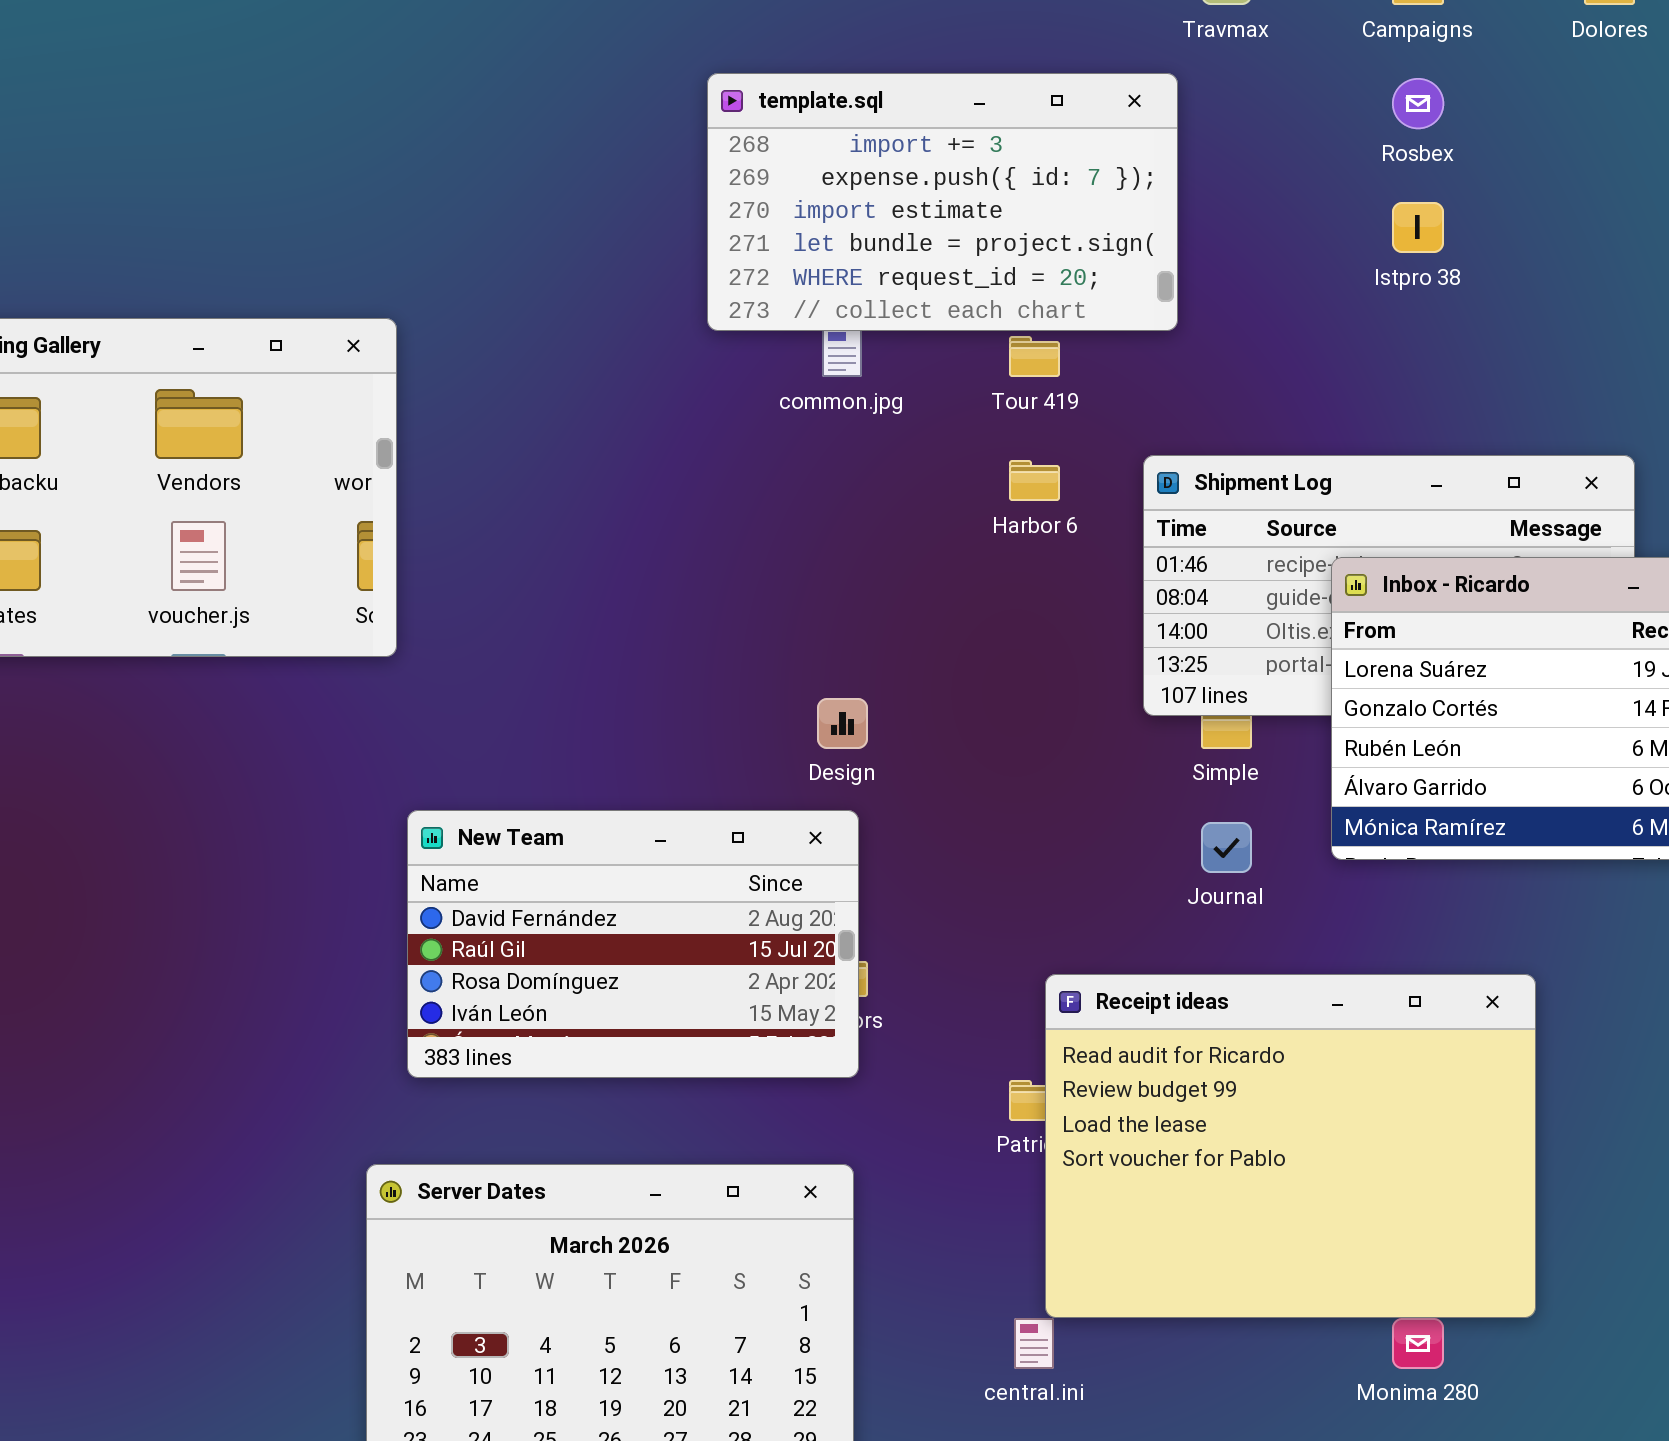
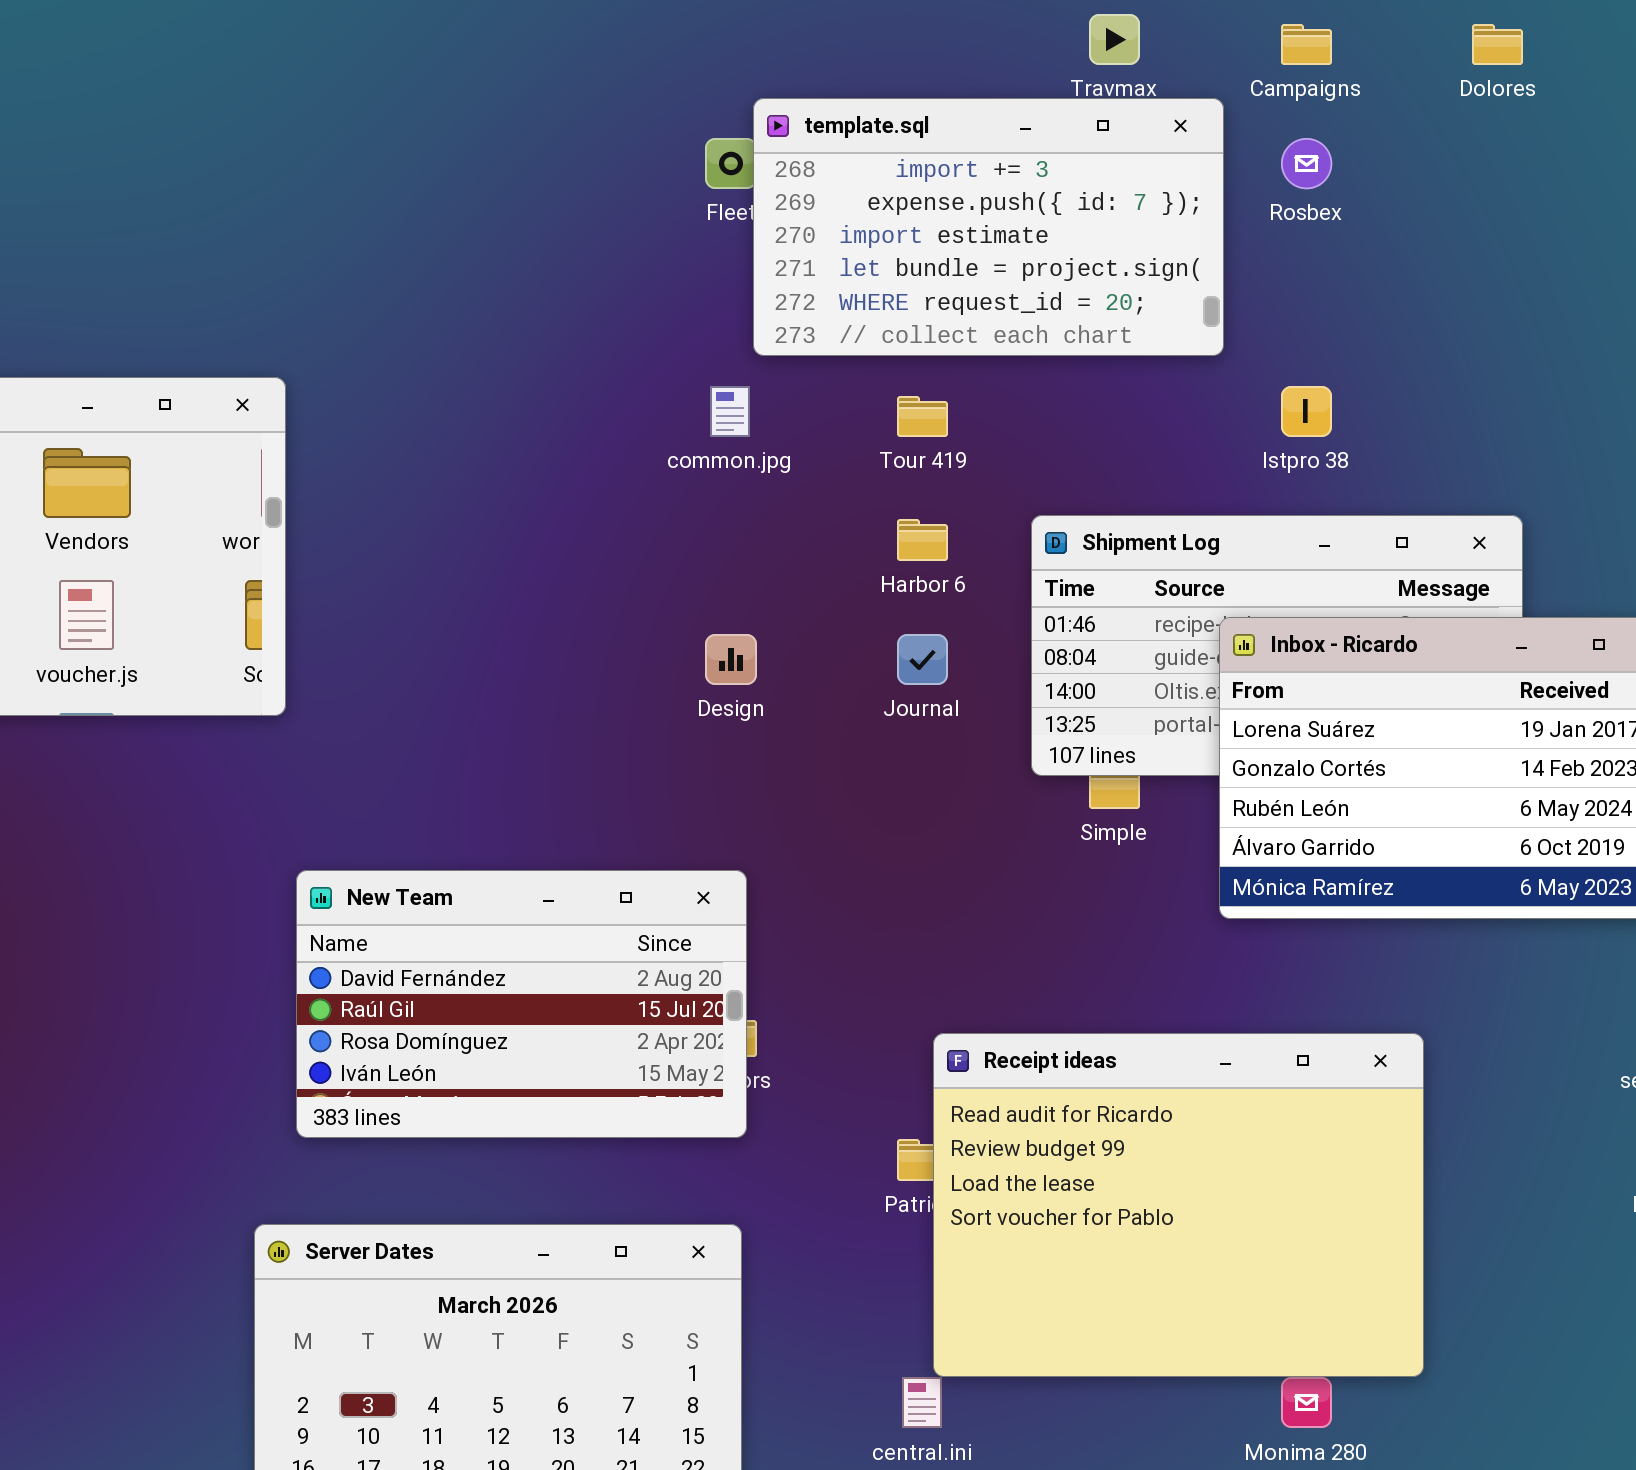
template.sql: [707,73,1178,331] -> [753,98,1224,356], moved
Istpro 38: [1392,202,1444,253] -> [1281,386,1332,437], moved
Design: [817,698,868,749] -> [705,634,757,685], moved
Journal: [1201,822,1252,873] -> [897,634,948,685], moved

